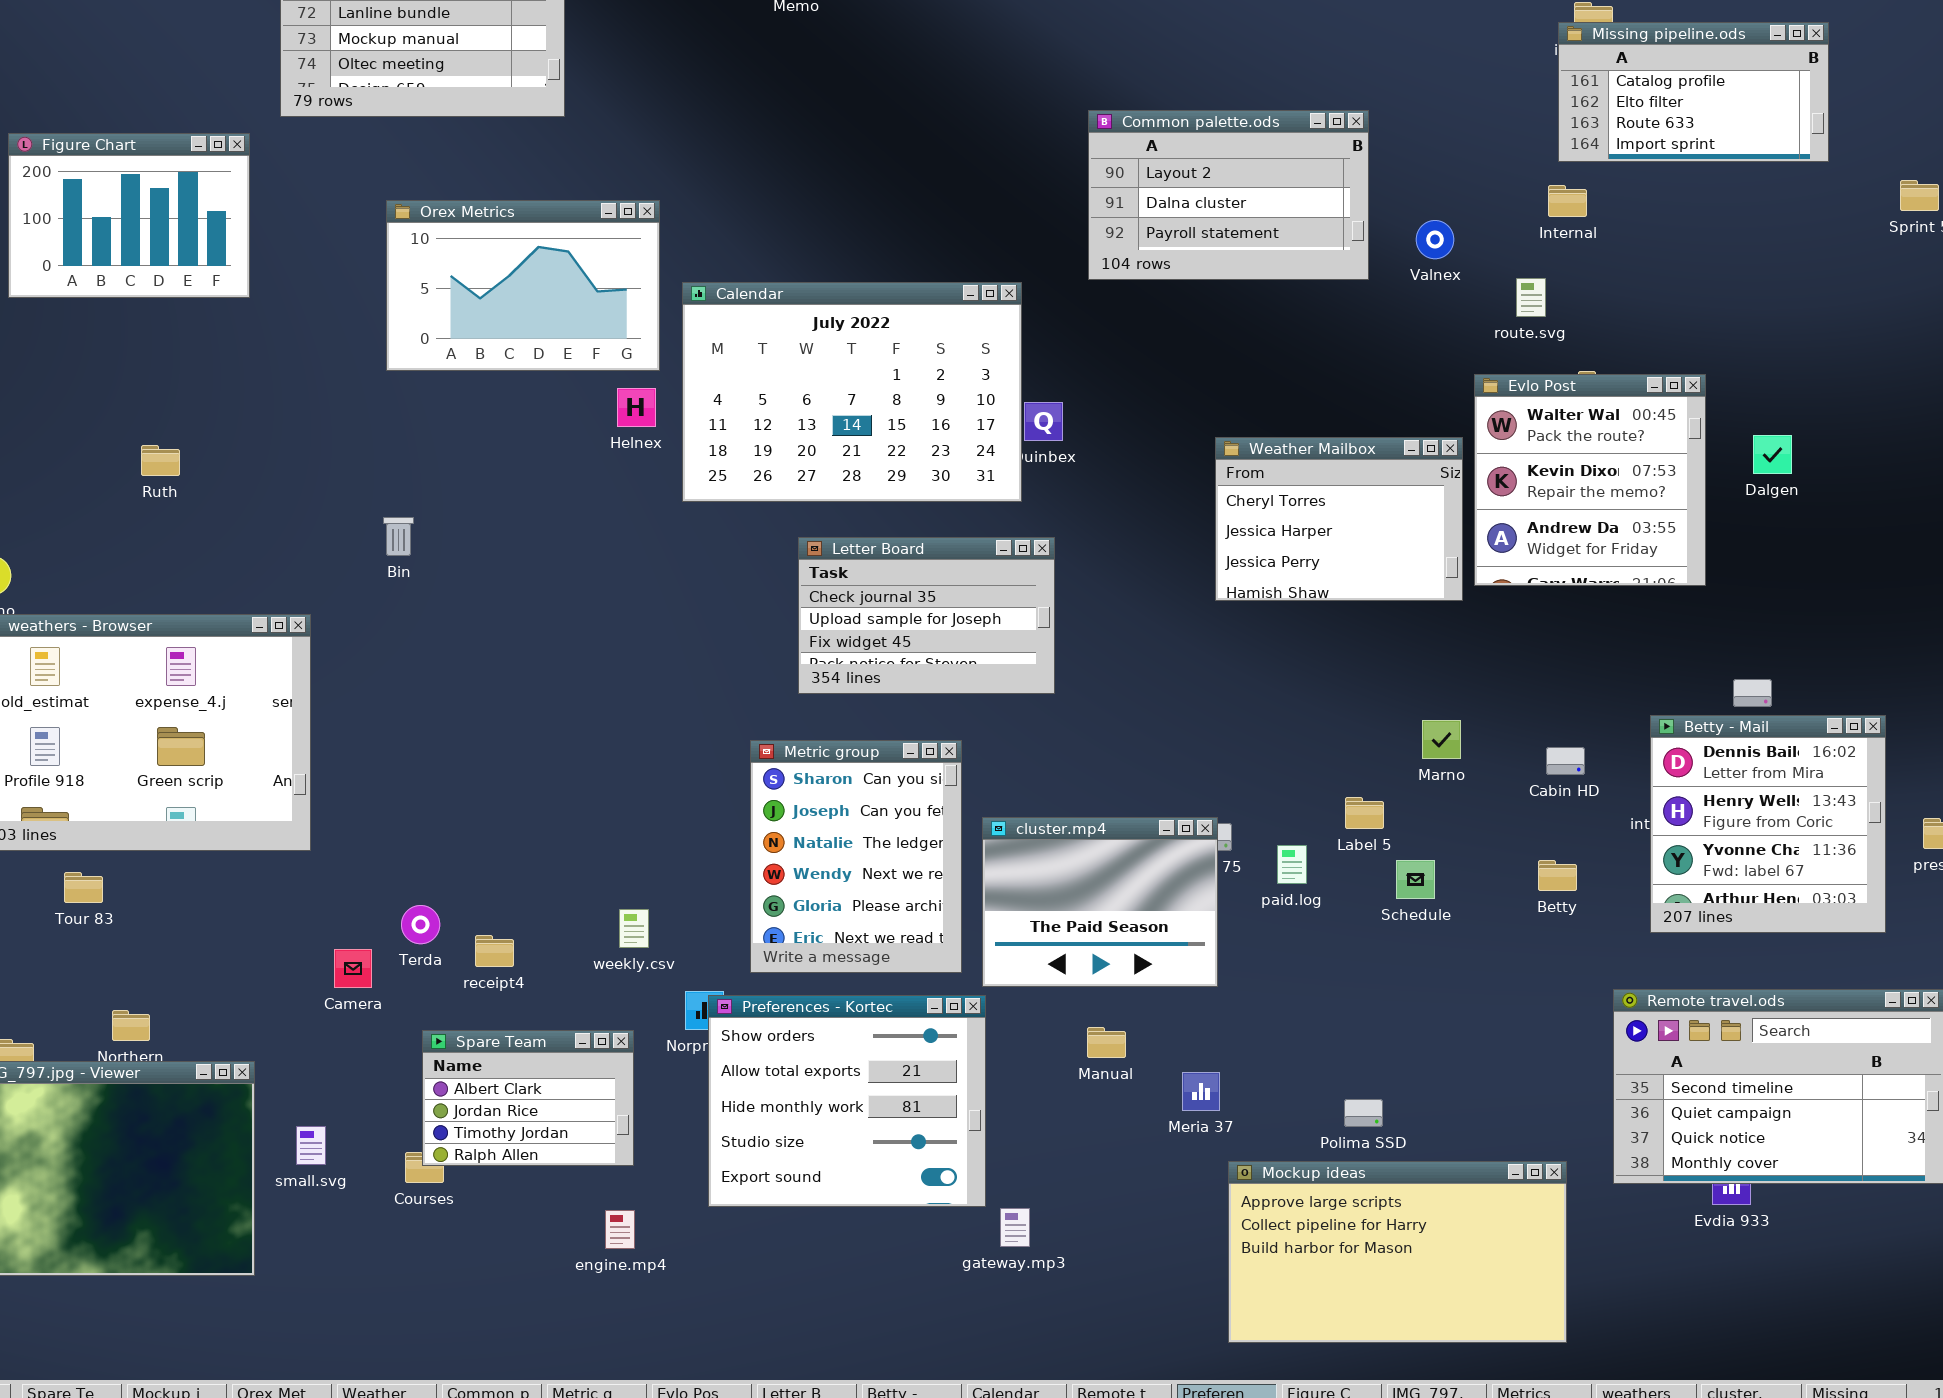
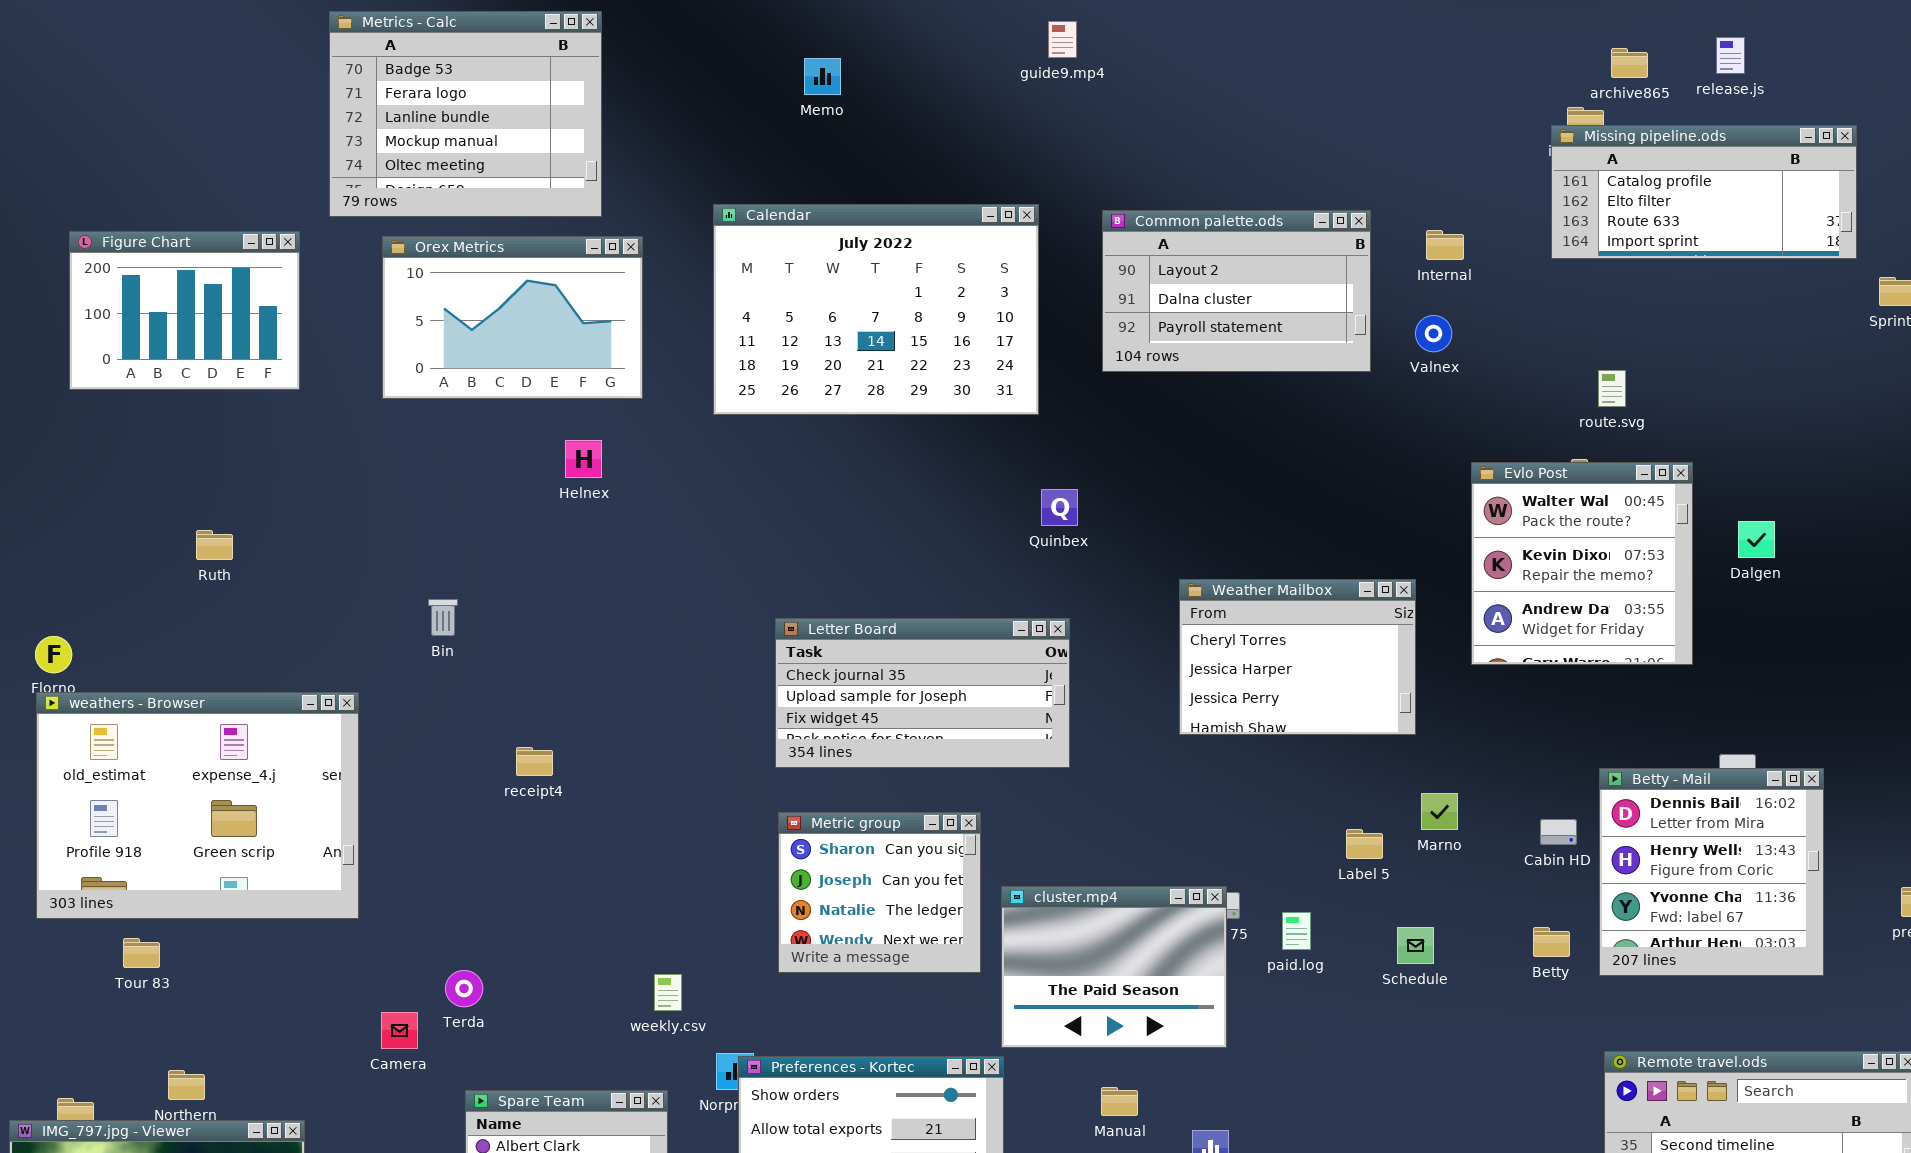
Missing pipeline.ods: [1558,22,1829,162] -> [1551,125,1857,259], resized
Internal: [1548,185,1587,217] -> [1426,230,1464,260], moved
Orex Metrics: [386,200,660,371] -> [382,236,643,399], moved
route.svg: [1516,278,1546,317] -> [1598,370,1626,407], moved
Calendar: [682,282,1022,502] -> [713,204,1039,415], moved
Helnex: [617,388,656,427] -> [565,440,602,478], moved
Weather Mailbox: [1215,437,1463,601] -> [1179,579,1416,735], moved
Letter Board: [798,537,1055,694] -> [775,618,1070,768], resized
Betty - Mail: [1650,715,1886,933] -> [1599,768,1824,976], moved
Metric group: [750,740,962,973] -> [778,812,981,973], resized
Label 5: [1345,797,1384,829] -> [1346,829,1383,859], moved
receipt4: [475,935,514,967] -> [516,747,553,776], moved

